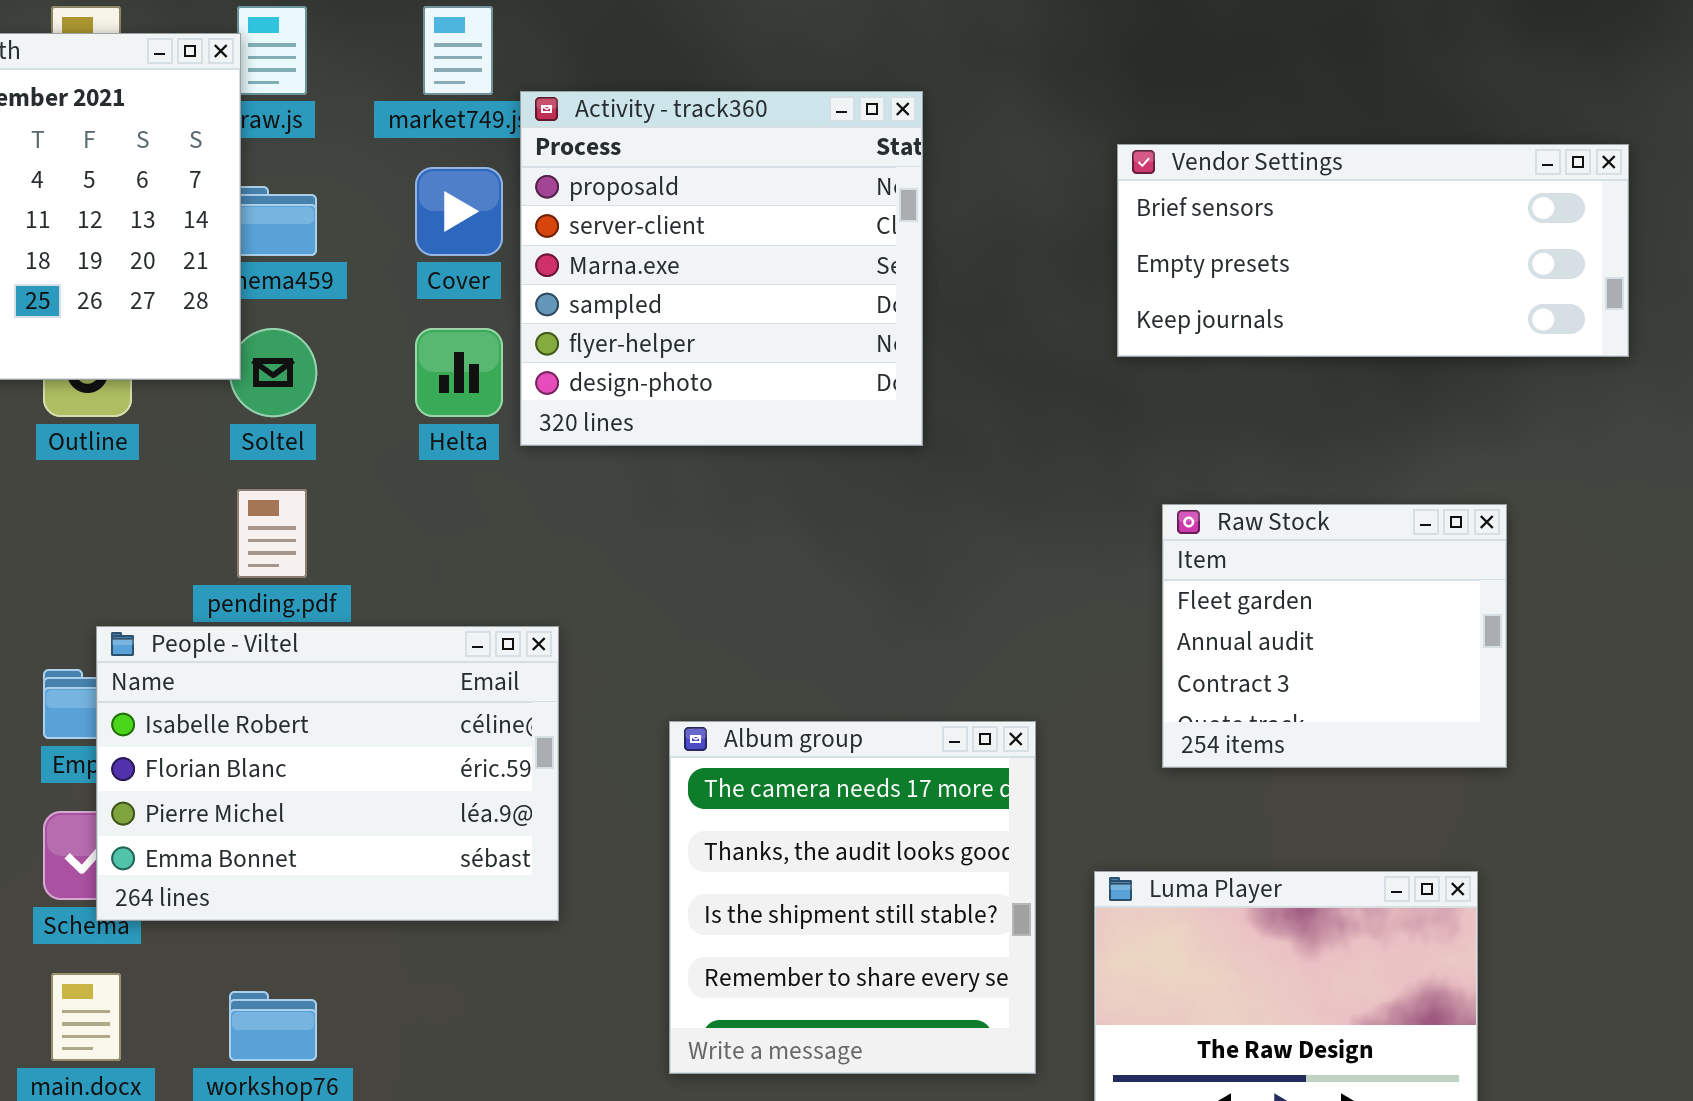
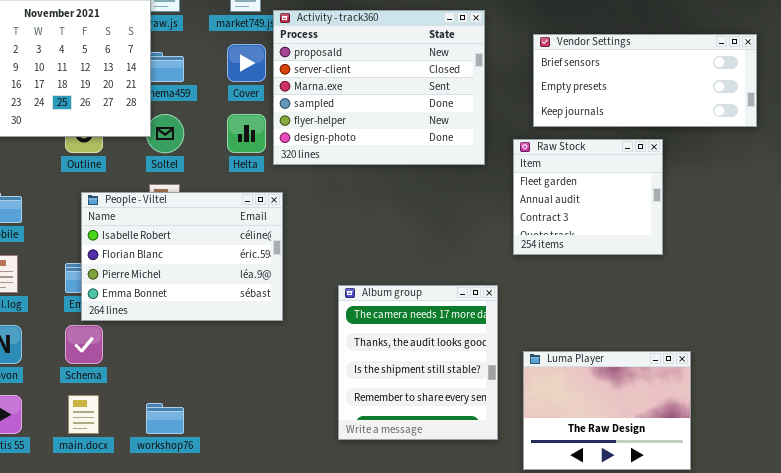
Activity - track360: [520,91,923,446] -> [273,10,485,165], resized
Raw Stock: [1162,504,1507,768] -> [513,139,663,255], moved
People - Viltel: [96,626,559,921] -> [81,192,283,321], moved

